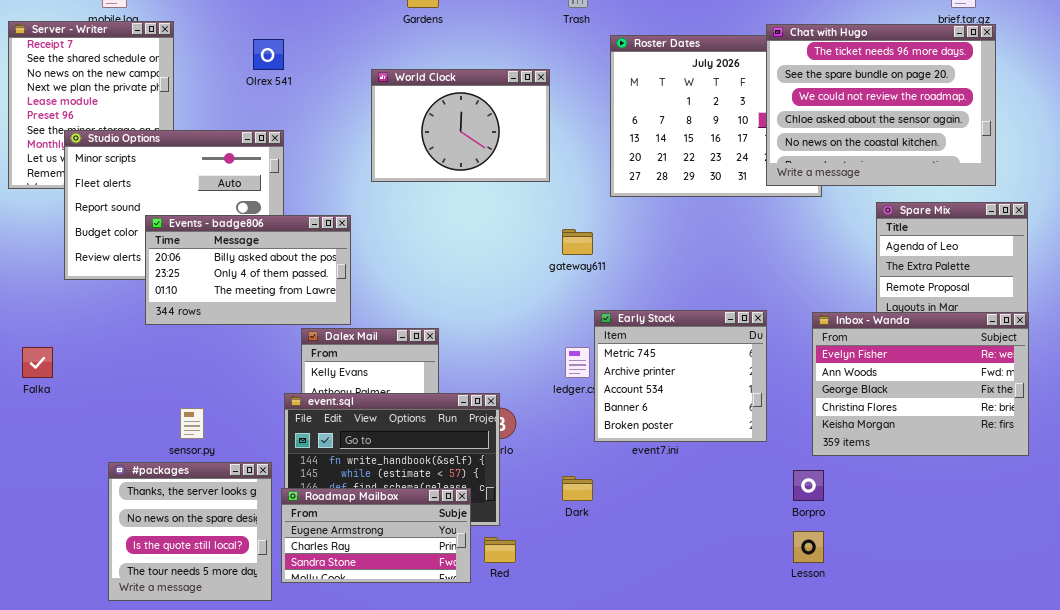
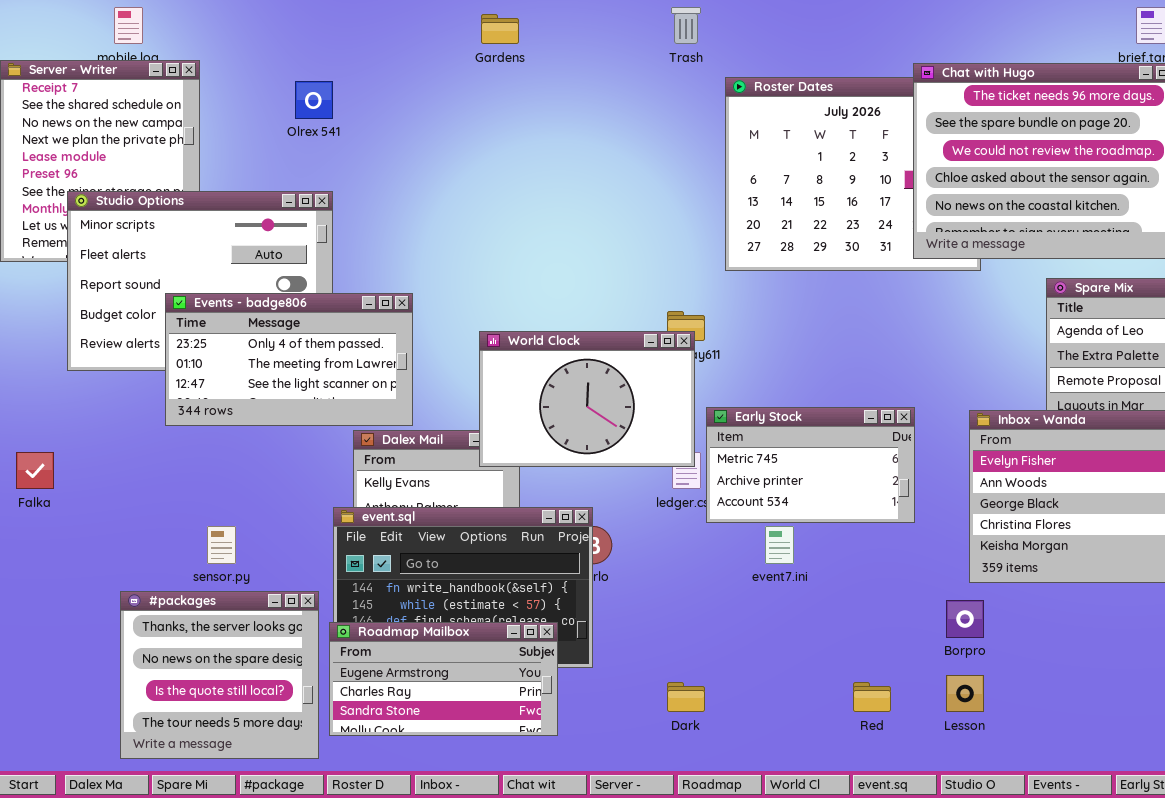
World Clock: [371,69,550,182] -> [479,331,695,467], moved
Events - badge806: [145,215,351,325] -> [165,293,413,426], scrolled down 1 row
Early Stock: [594,310,767,442] -> [706,407,915,523], resized
Dark: [562,476,593,501] -> [667,682,705,712], moved
Red: [484,537,516,563] -> [853,682,891,712], moved

